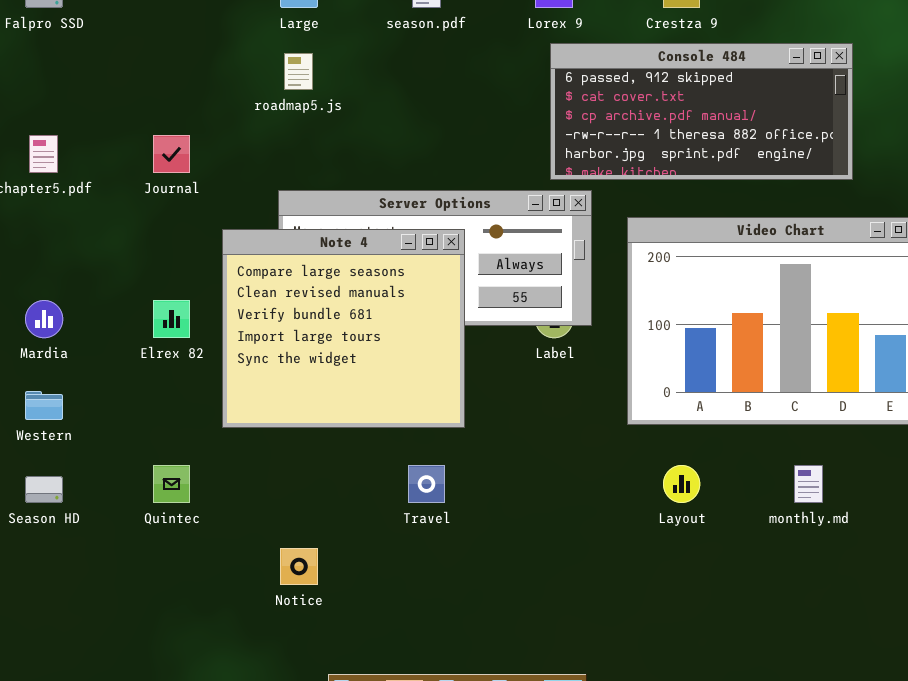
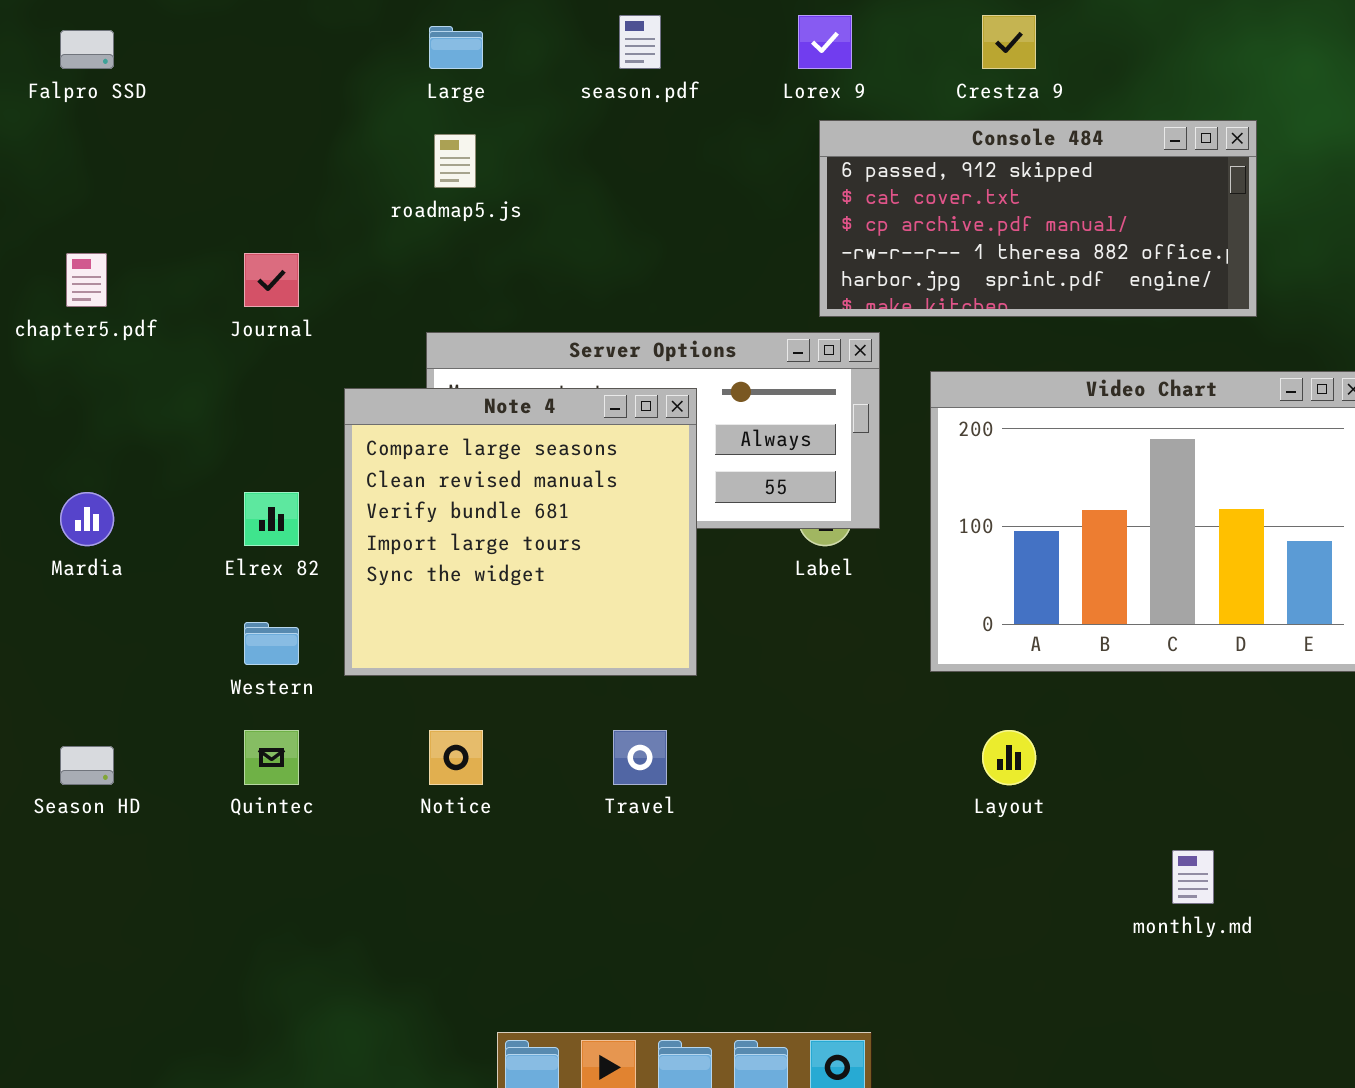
Western: [25,391,63,420] -> [244,622,299,665], moved
monthly.md: [794,465,823,503] -> [1172,850,1214,904], moved
Notice: [280,548,318,585] -> [429,730,483,785], moved

